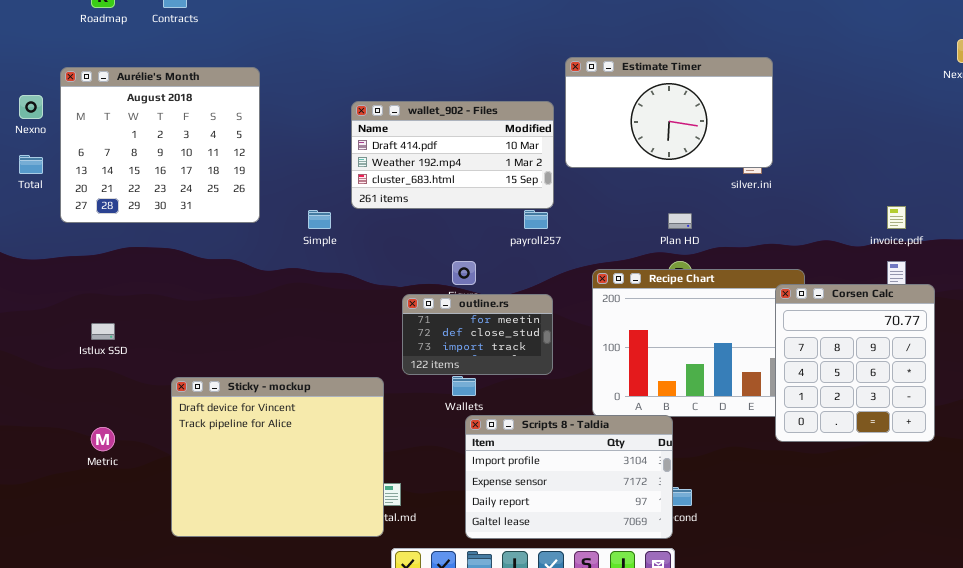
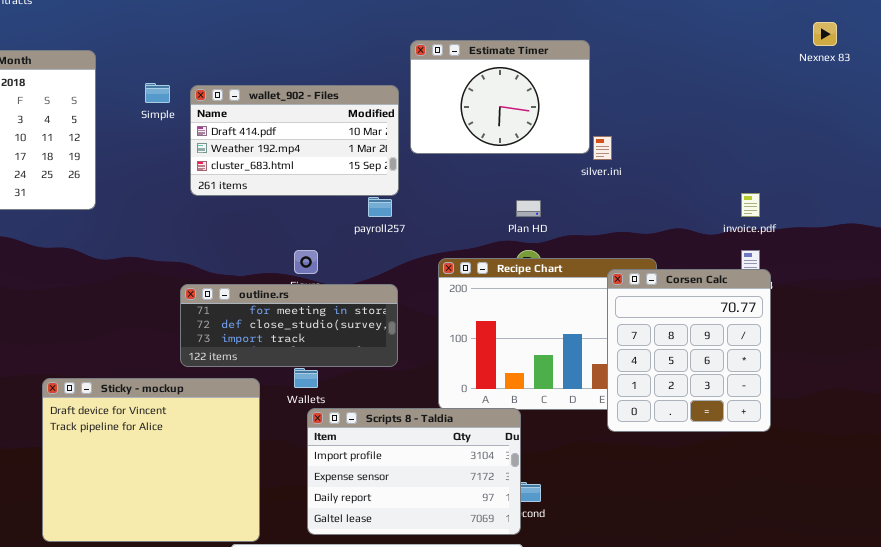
Estimate Timer: [565,57,773,168] -> [410,40,590,154], resized
Simple: [308,210,331,229] -> [145,83,170,103], moved
Corsen Calc: [775,284,935,442] -> [607,269,771,432], moved
outline.rs: [402,294,553,375] -> [180,284,398,367], resized
Sticky - mockup: [171,377,384,537] -> [42,378,260,542], moved

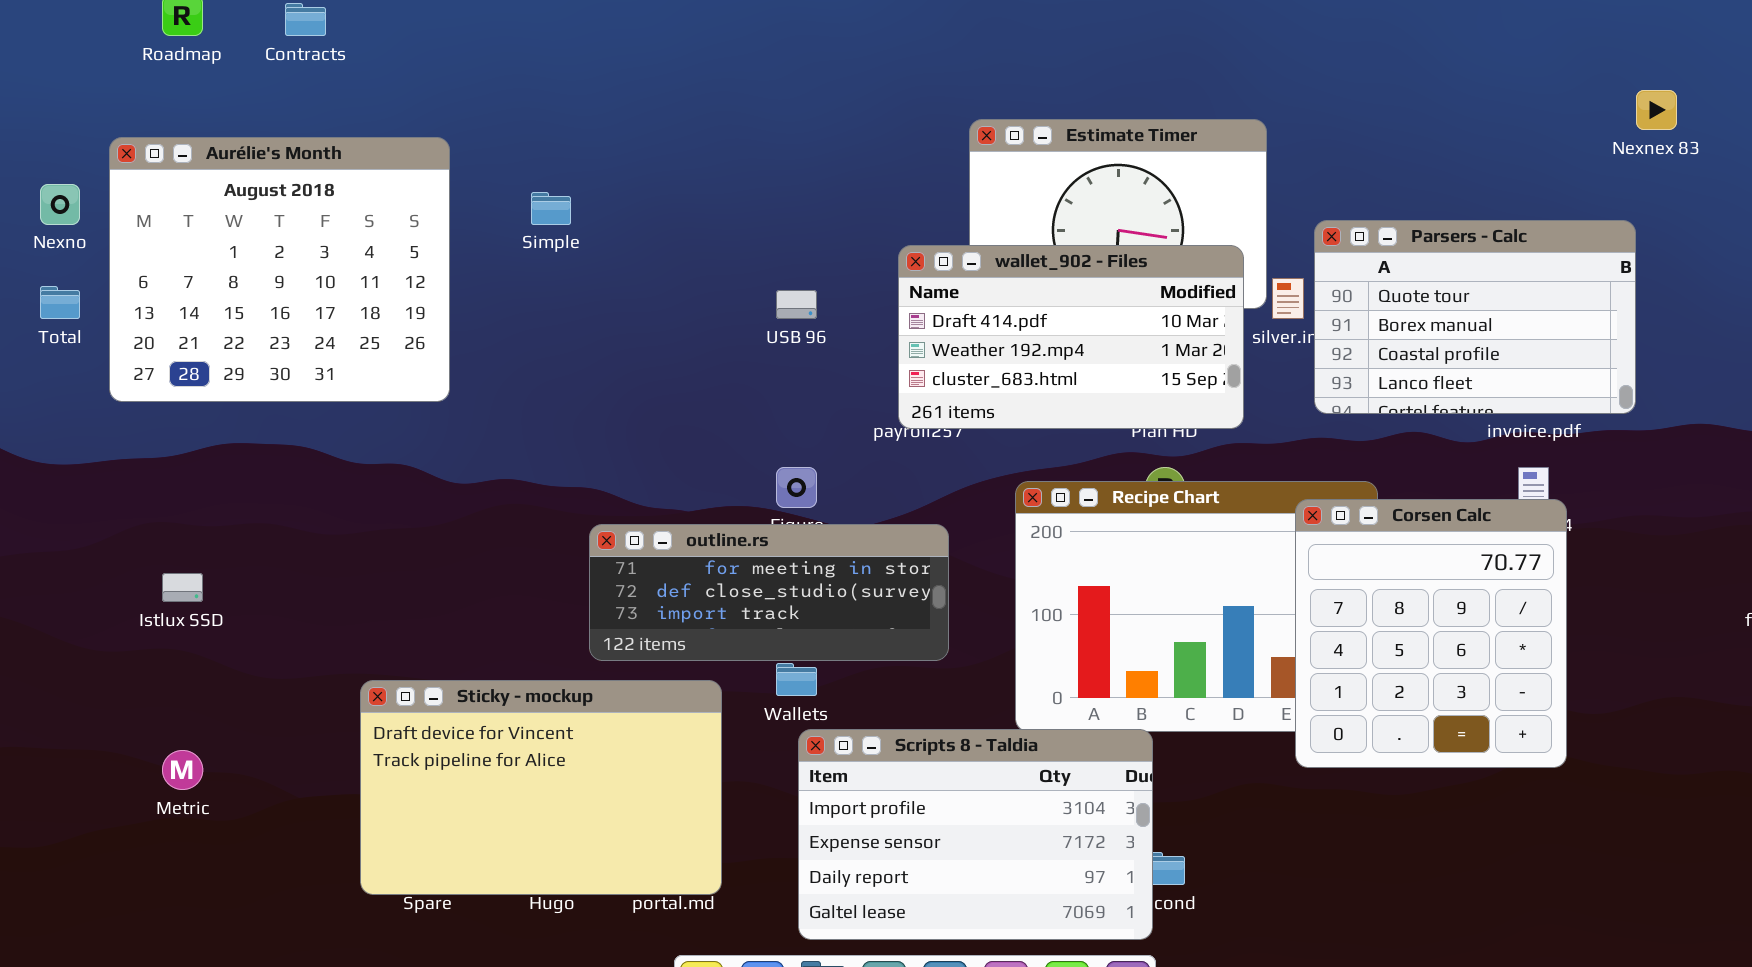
wallet_902 - Files: [190,85,399,196] -> [898,245,1244,429], moved
Parsers - Calc: none -> [1314,220,1636,414], opened
Sticky - mockup: [42,378,260,542] -> [360,680,722,895], resized

